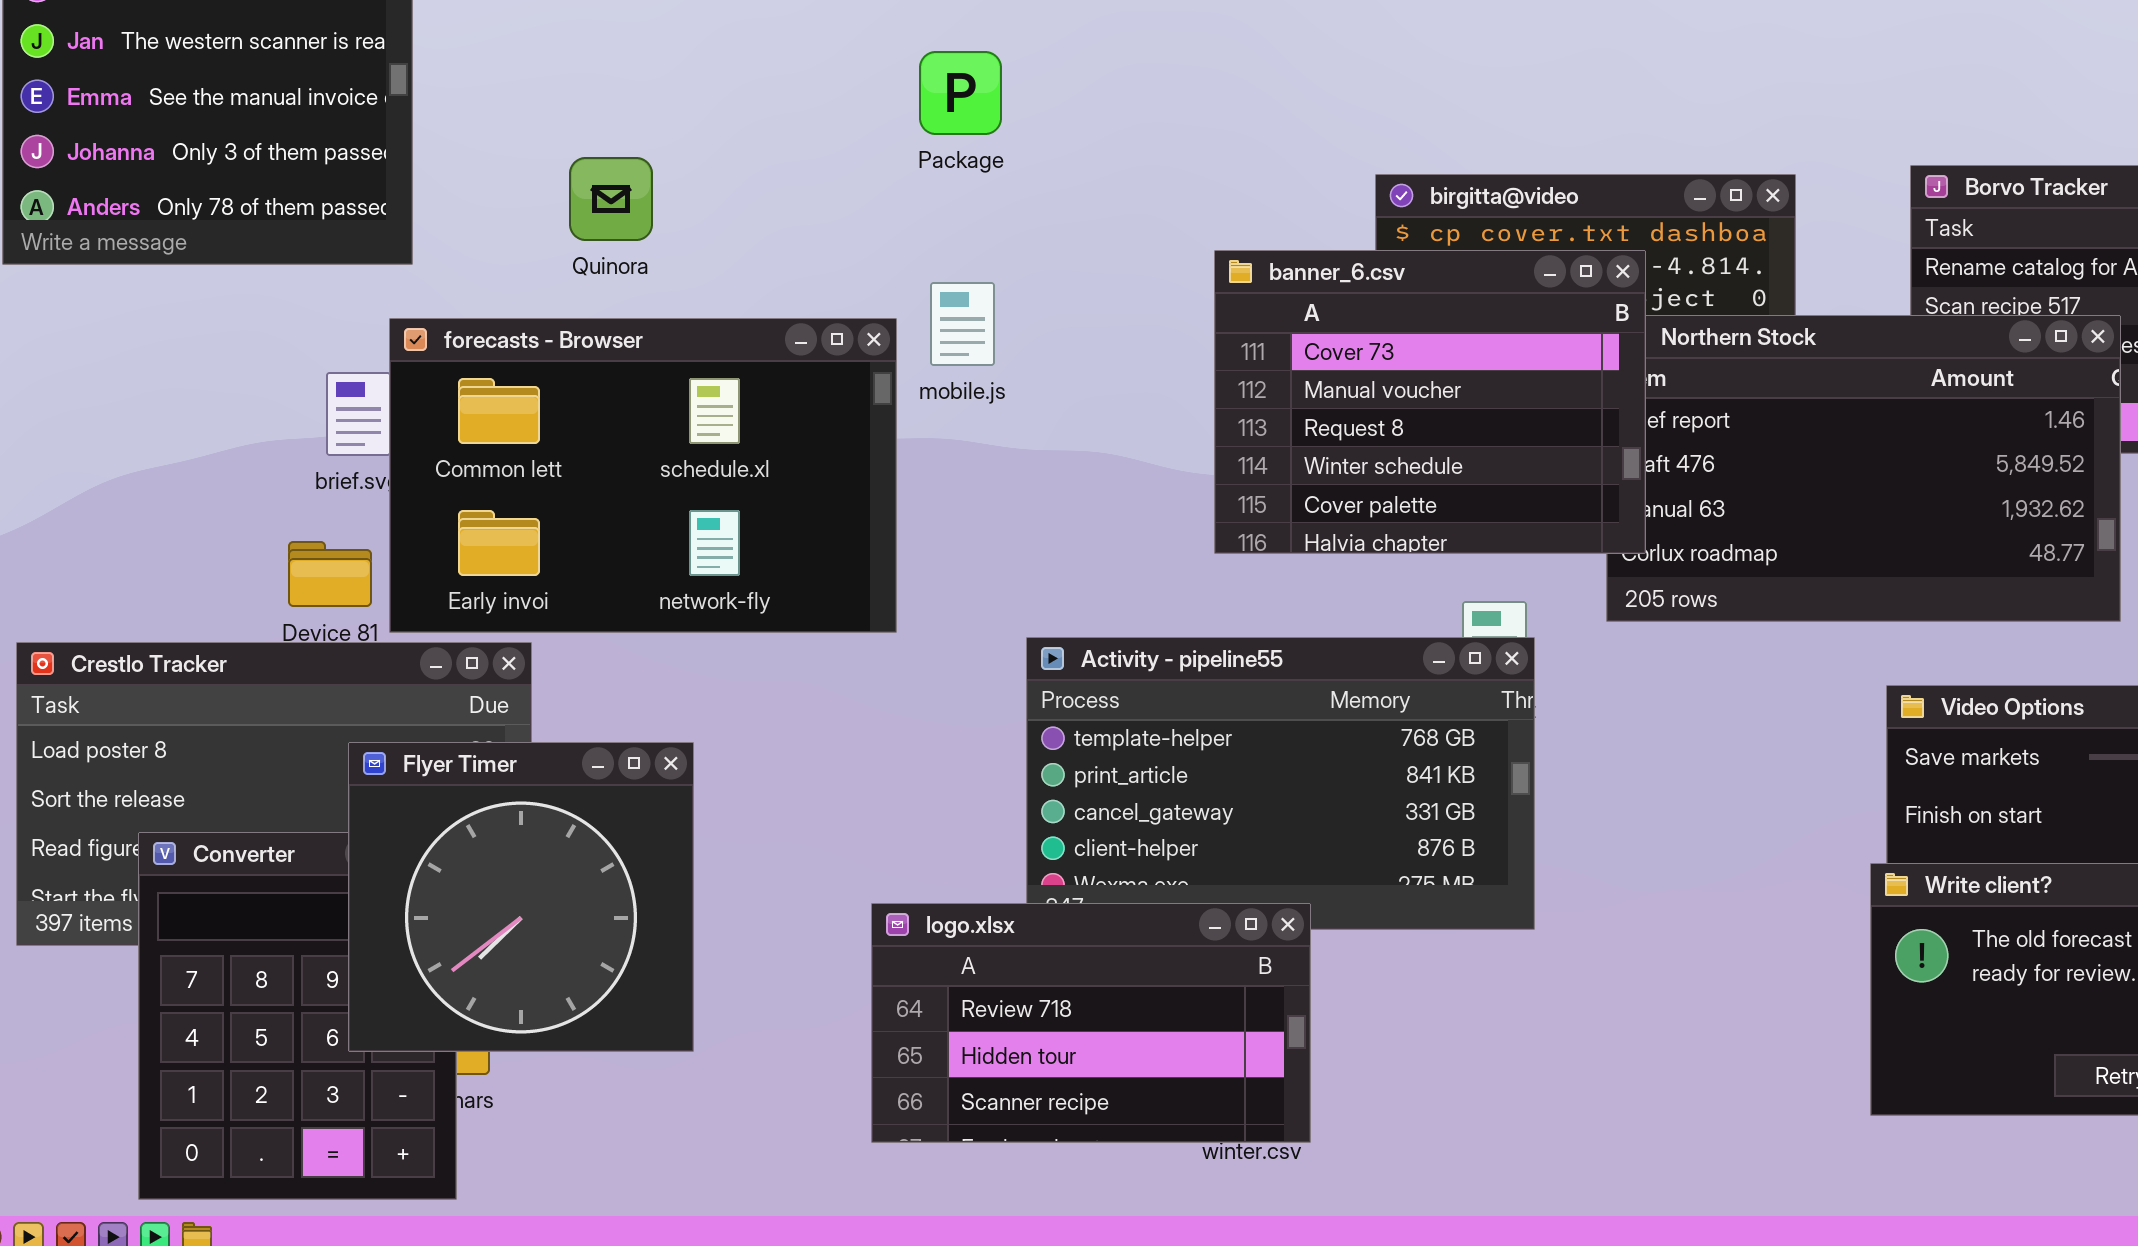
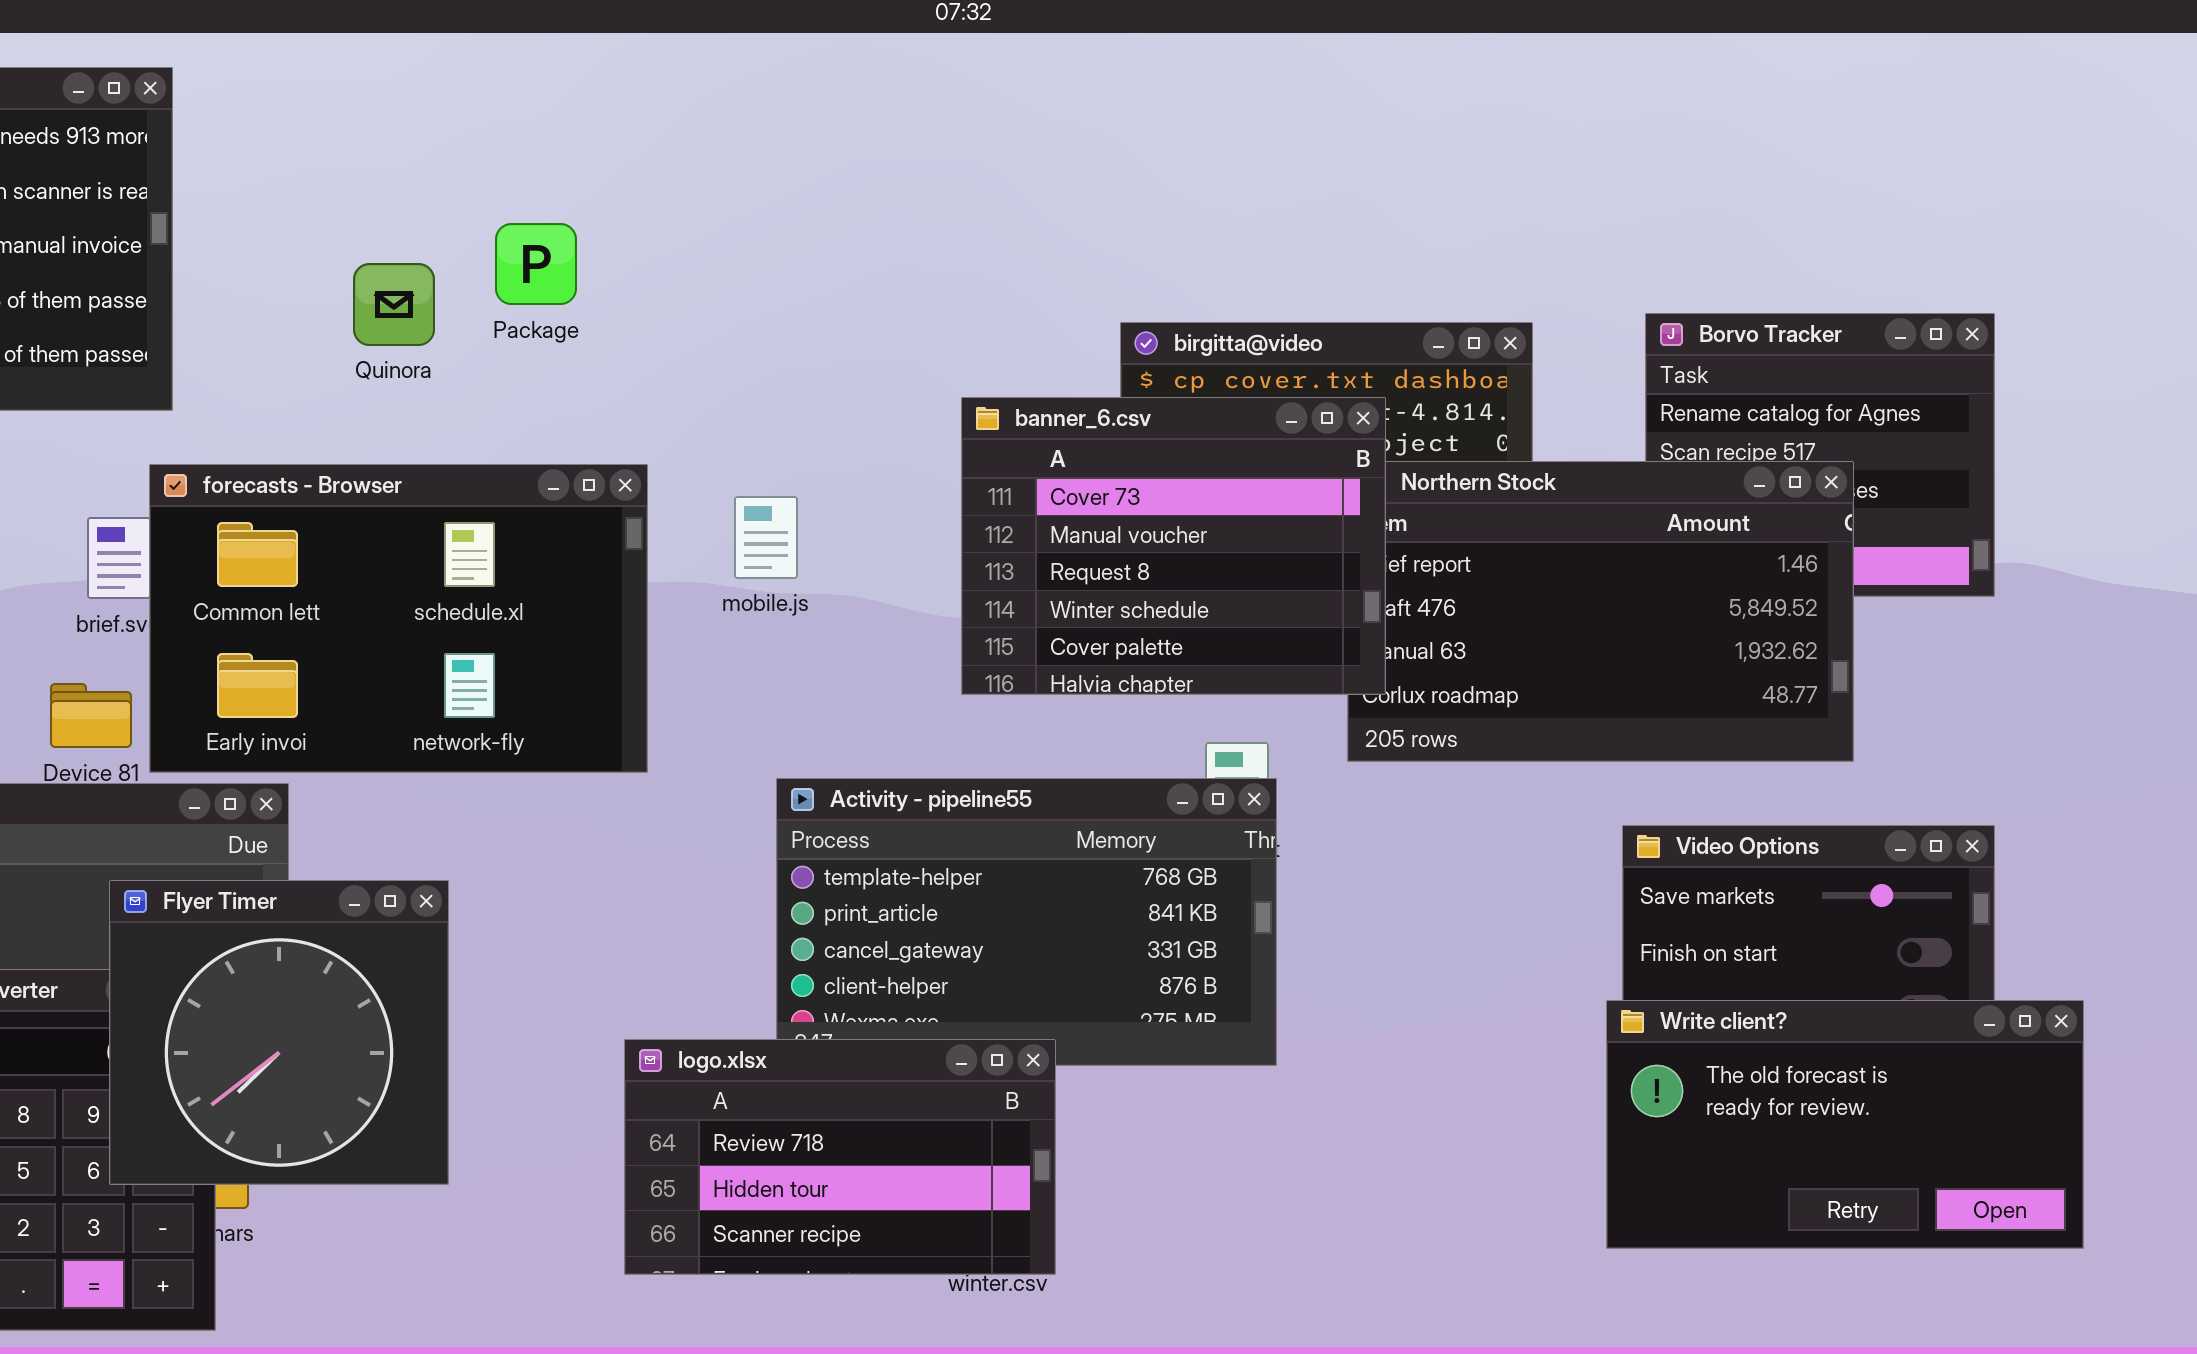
Package: [919,51,1002,135] -> [495,223,577,305], moved
Quinora: [569,157,653,241] -> [353,263,435,346], moved
mobile.js: [930,282,995,366] -> [734,496,798,579], moved

